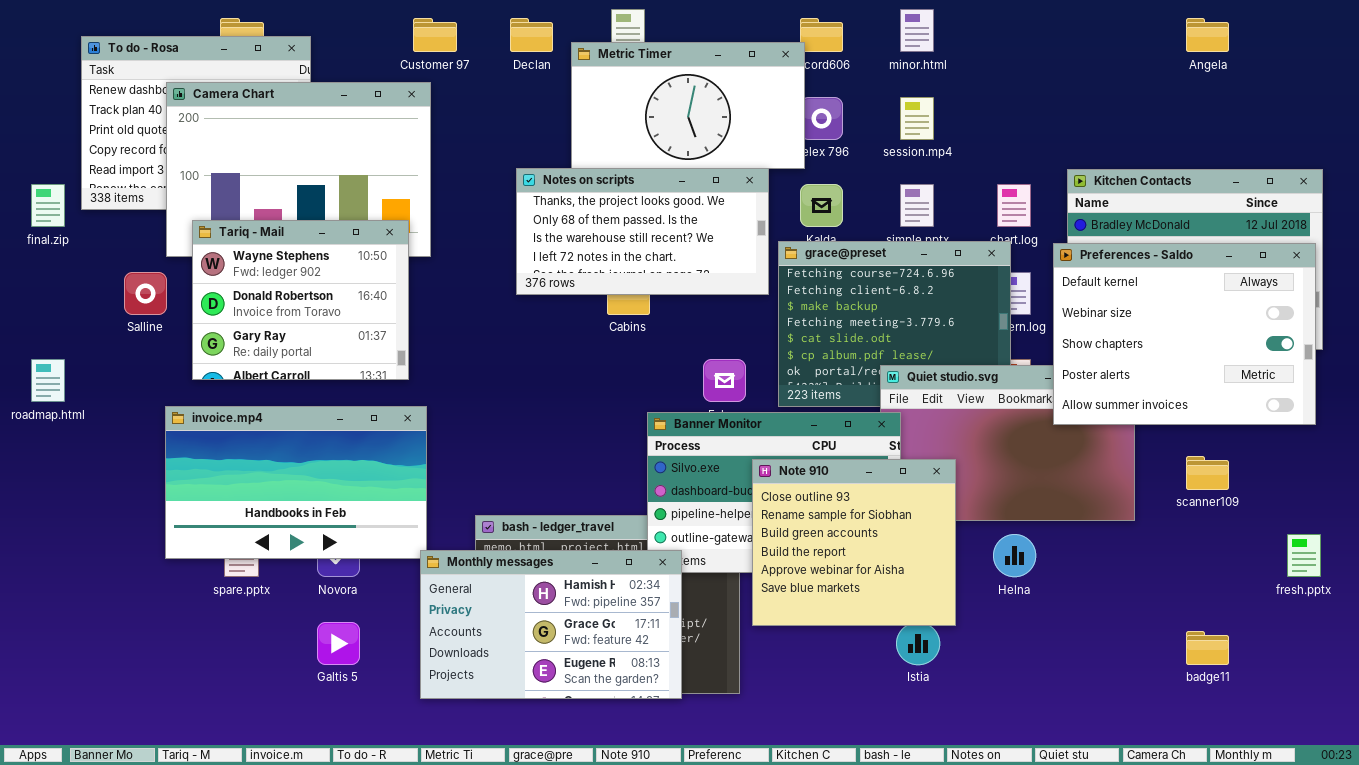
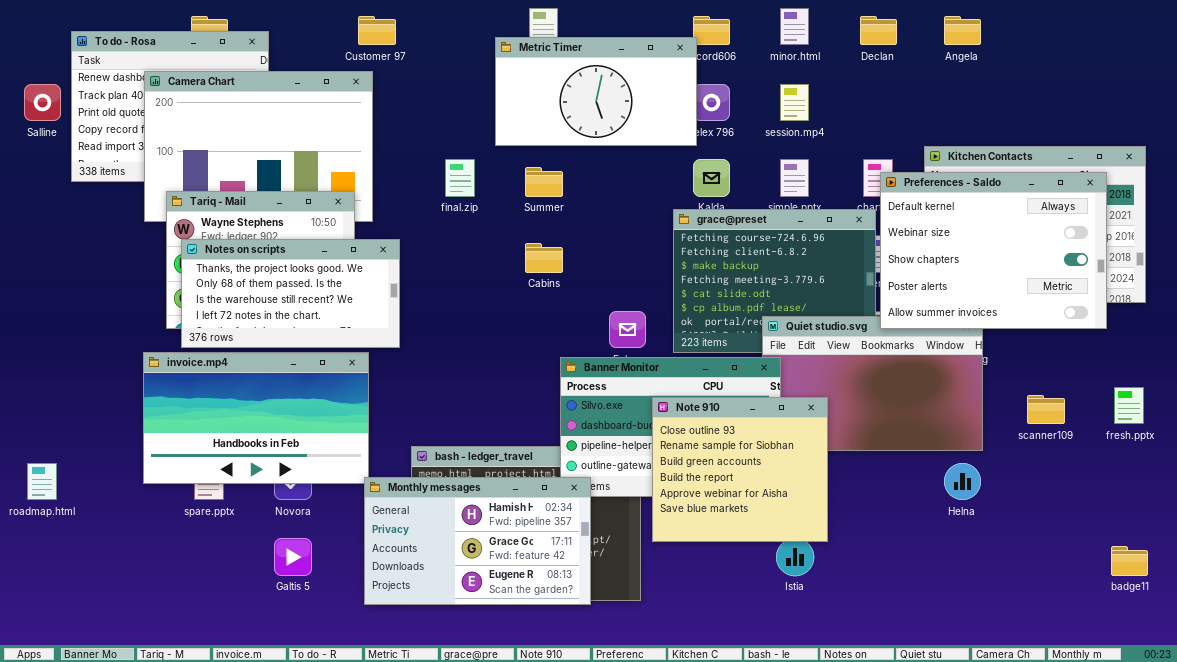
Declan: [510,18,553,52] -> [860,16,897,45], moved
Angela: [1186,18,1229,52] -> [944,16,981,45], moved
Notes on scripts: [516,168,769,295] -> [181,239,400,348], moved
final.zip: [31,184,65,227] -> [445,159,475,197], moved
Preferences - Saldo: [1053,243,1316,425] -> [880,172,1107,329], moved
Salline: [124,272,167,315] -> [24,84,61,121], moved
roadmap.html: [31,359,65,402] -> [27,463,57,500], moved
Helna: [993,534,1036,577] -> [944,463,981,500], moved
fresh.pptx: [1287,534,1321,577] -> [1114,387,1144,424], moved
badge11: [1186,631,1229,665] -> [1111,546,1148,576], moved

